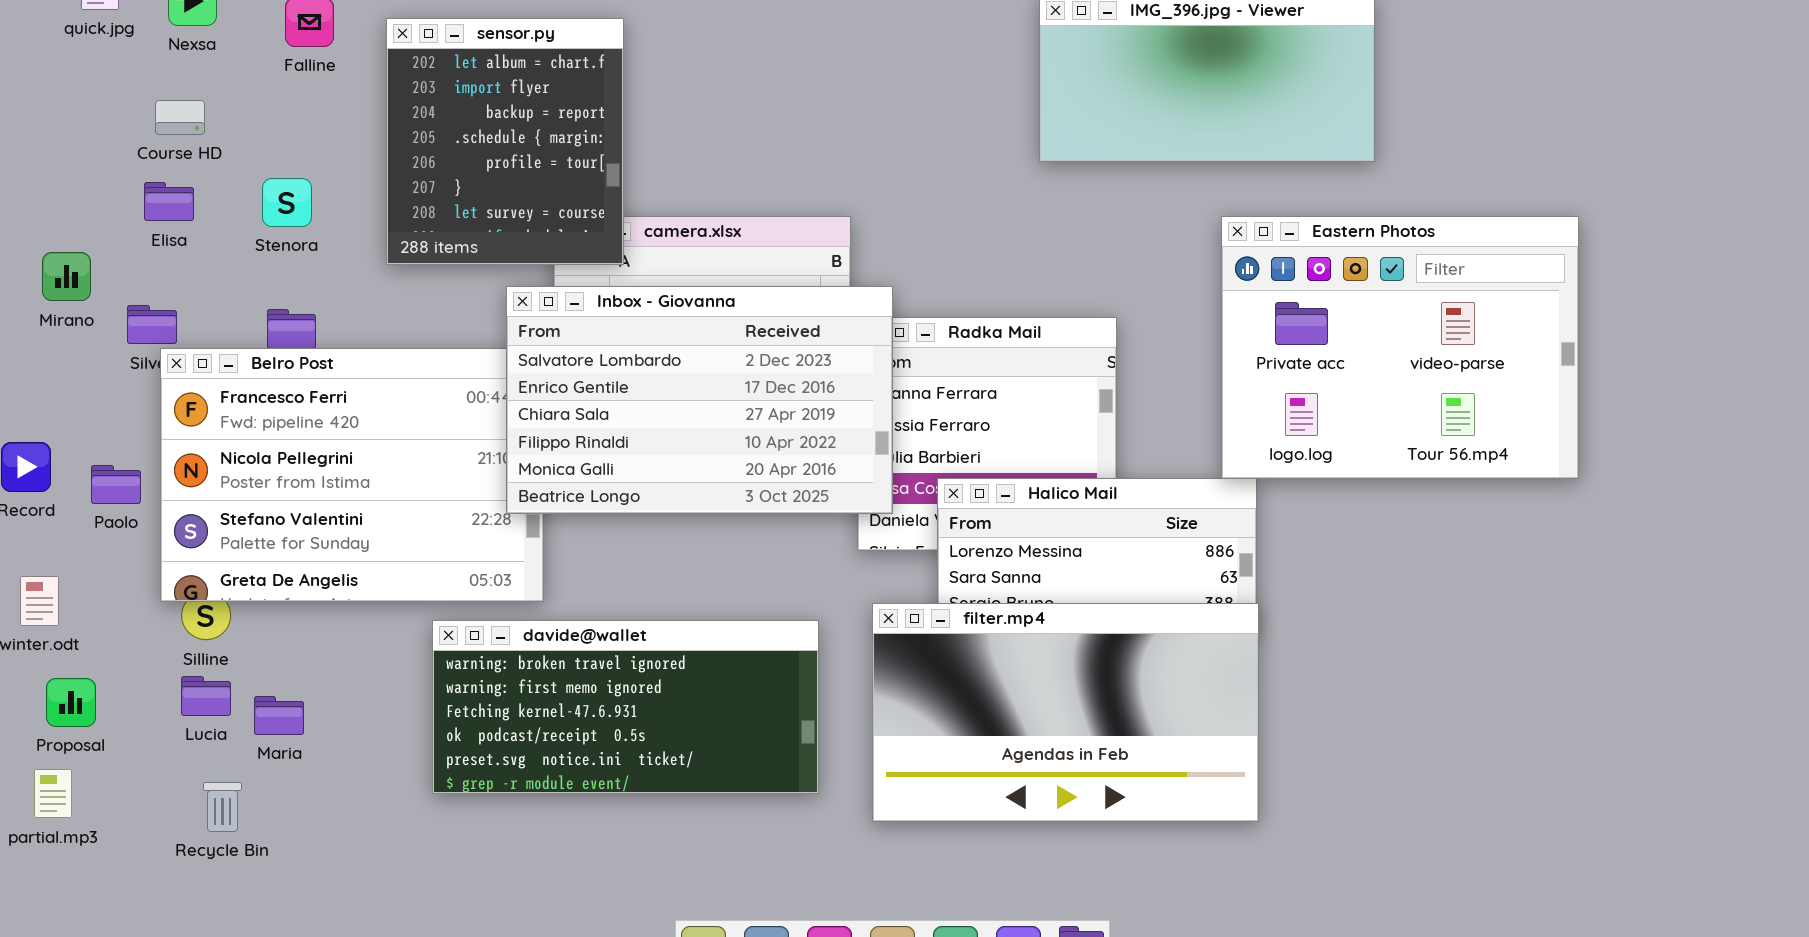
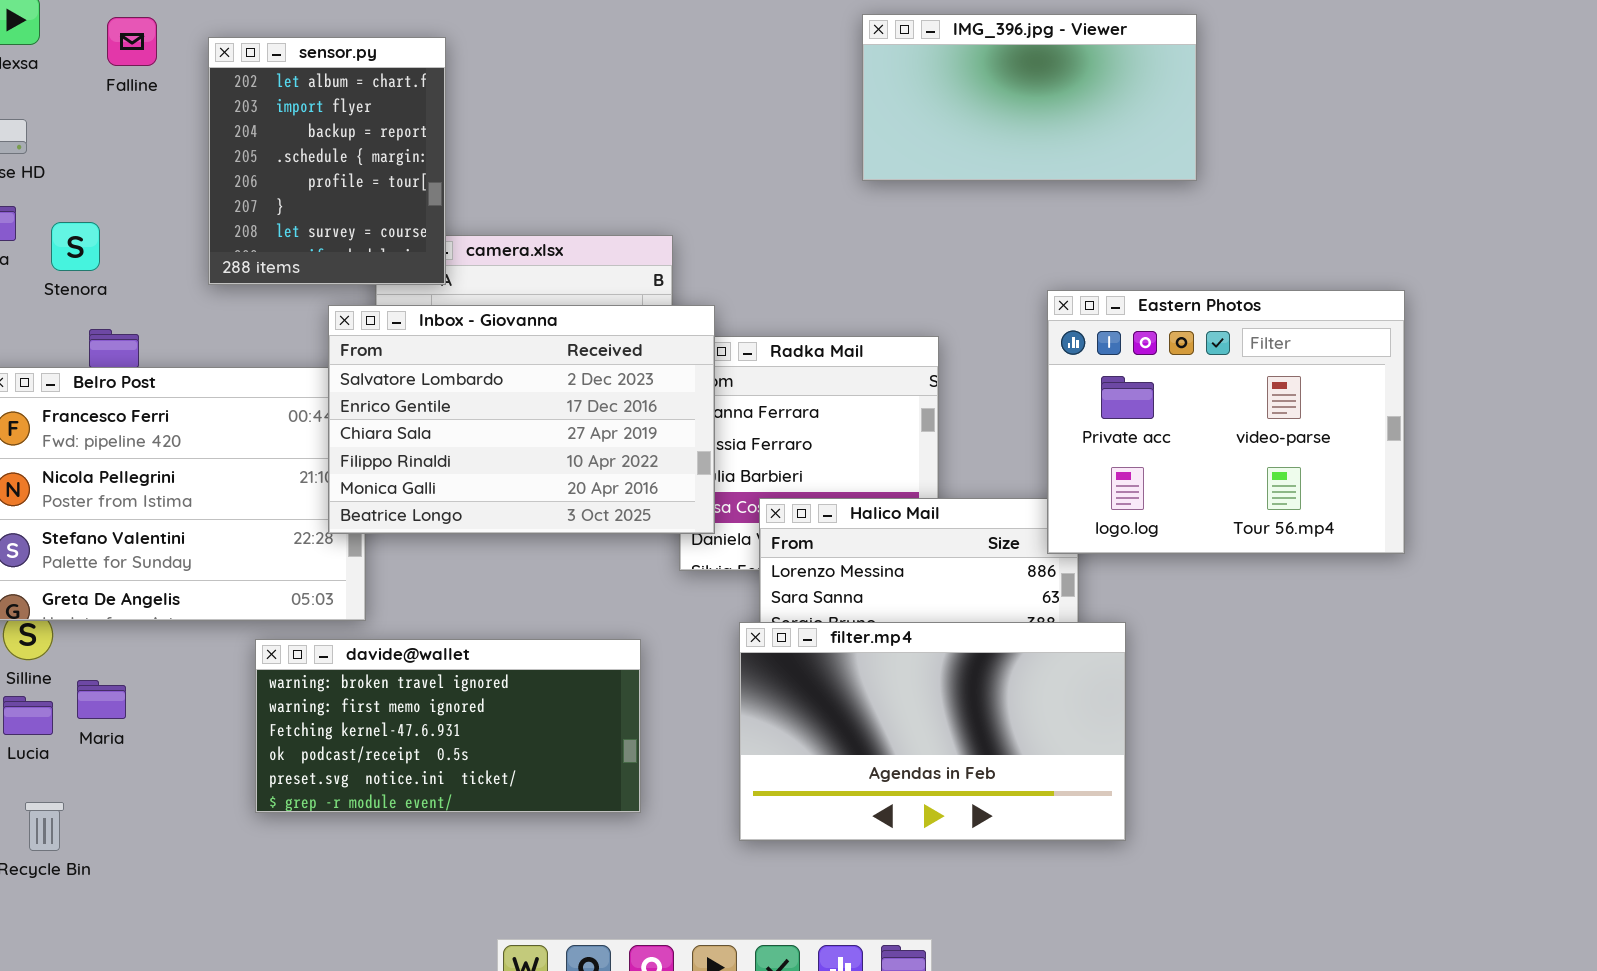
Stenora: [262,178,312,227] -> [51,222,100,271], moved
Eastern Photos: [1221,216,1579,479] -> [1047,290,1405,554], moved
filter.mp4: [872,603,1259,822] -> [739,622,1126,841], moved
Maria: [254,696,304,735] -> [77,680,126,719], moved

